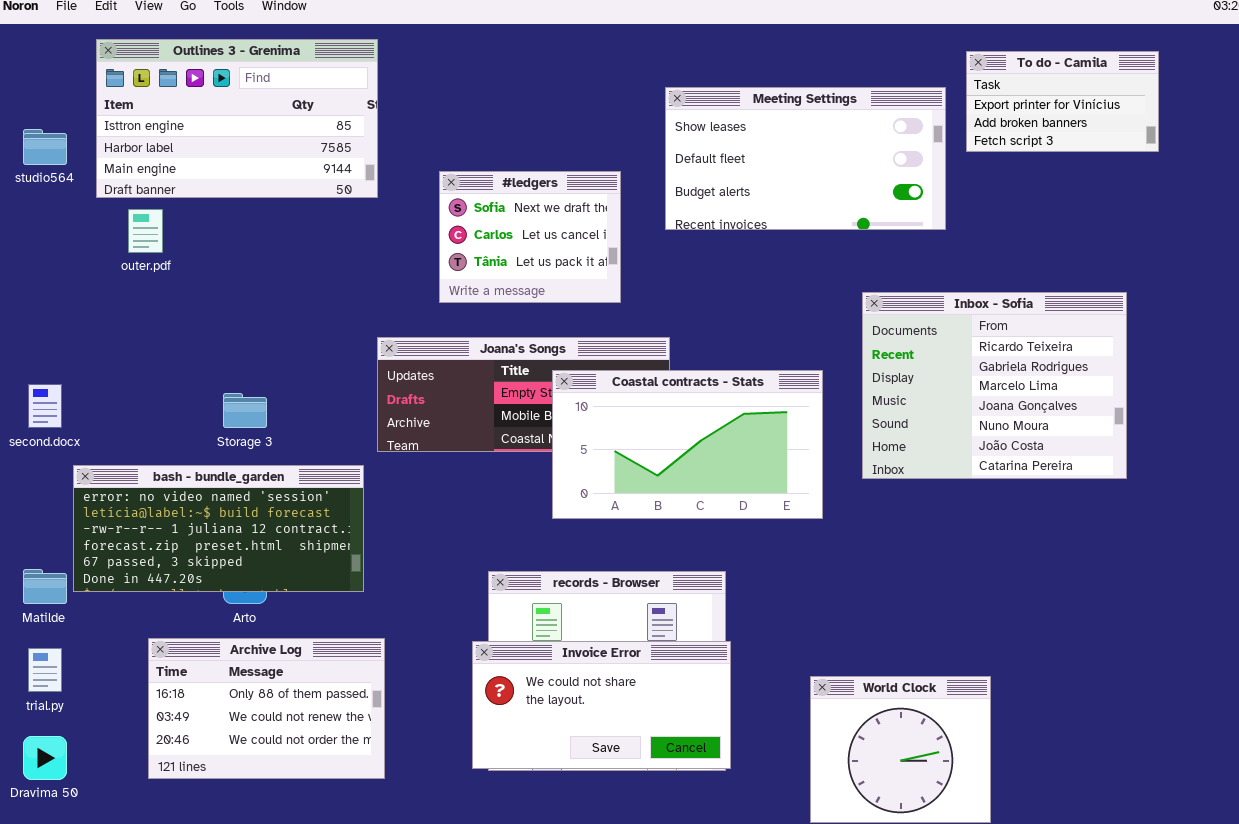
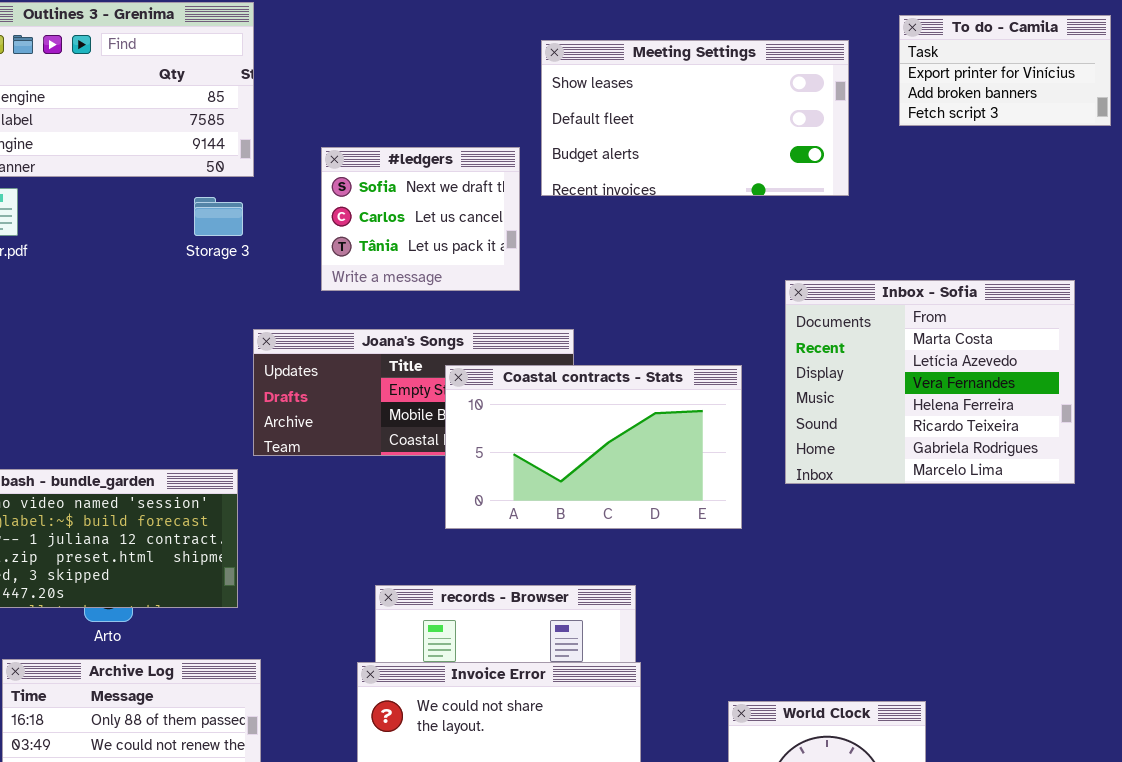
Meeting Settings: [665,87,946,230] -> [541,40,849,196], moved
Inbox - Sofia: [862,292,1127,479] -> [785,280,1075,484], scrolled up 4 rows
Storage 3: [223,393,267,428] -> [194,197,243,236], moved

